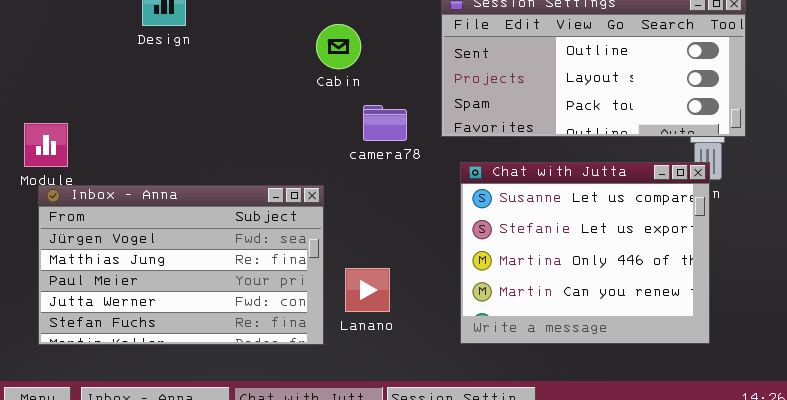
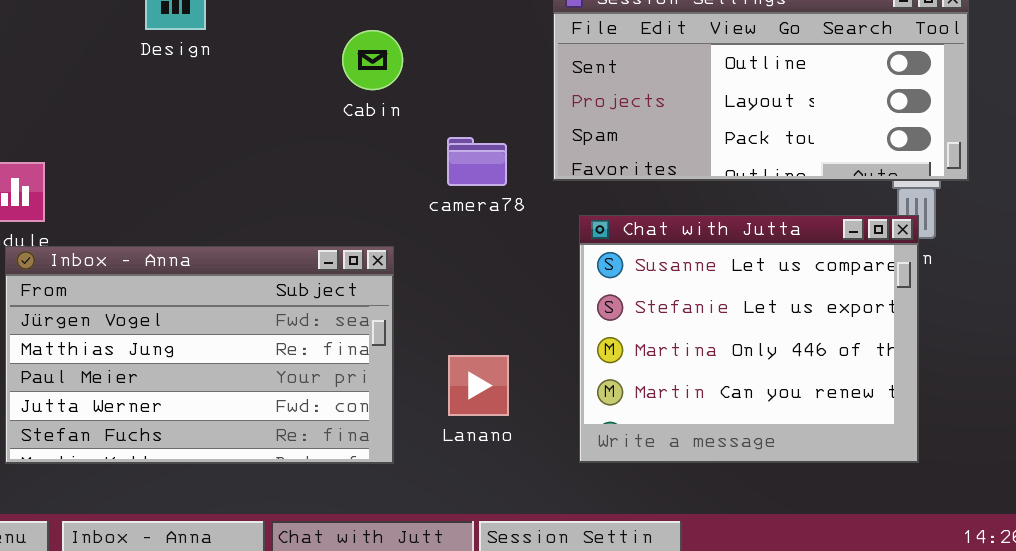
Cabin: [316,24,361,69] -> [342,30,403,90], moved
Lanano: [345,268,390,312] -> [448,355,509,416], moved

